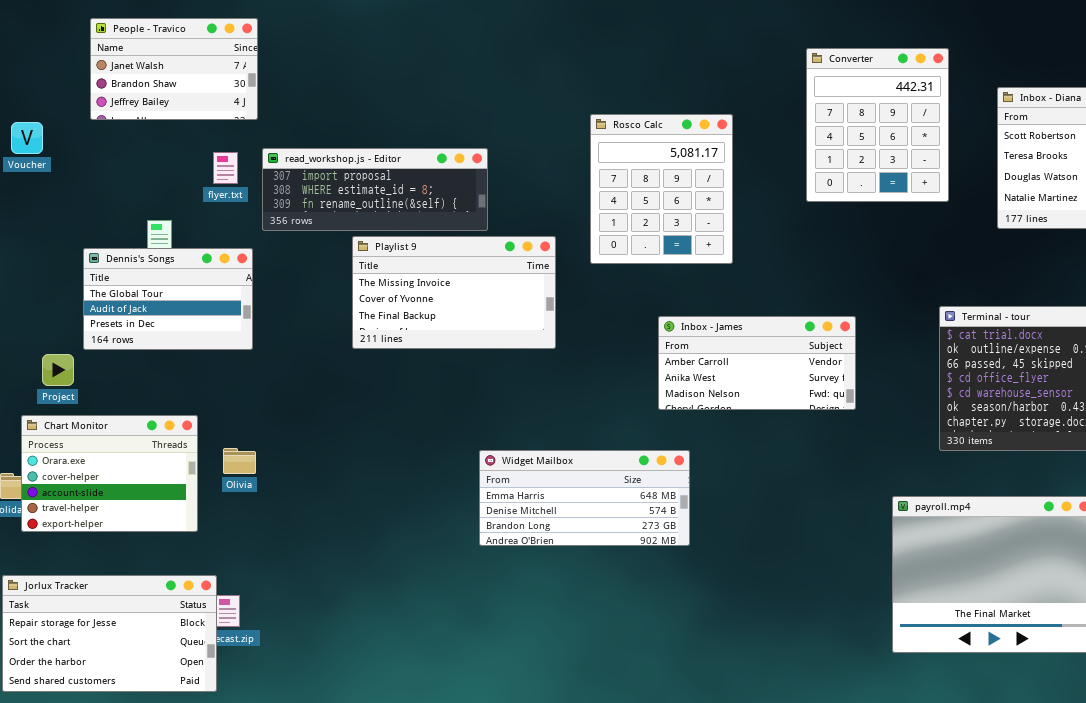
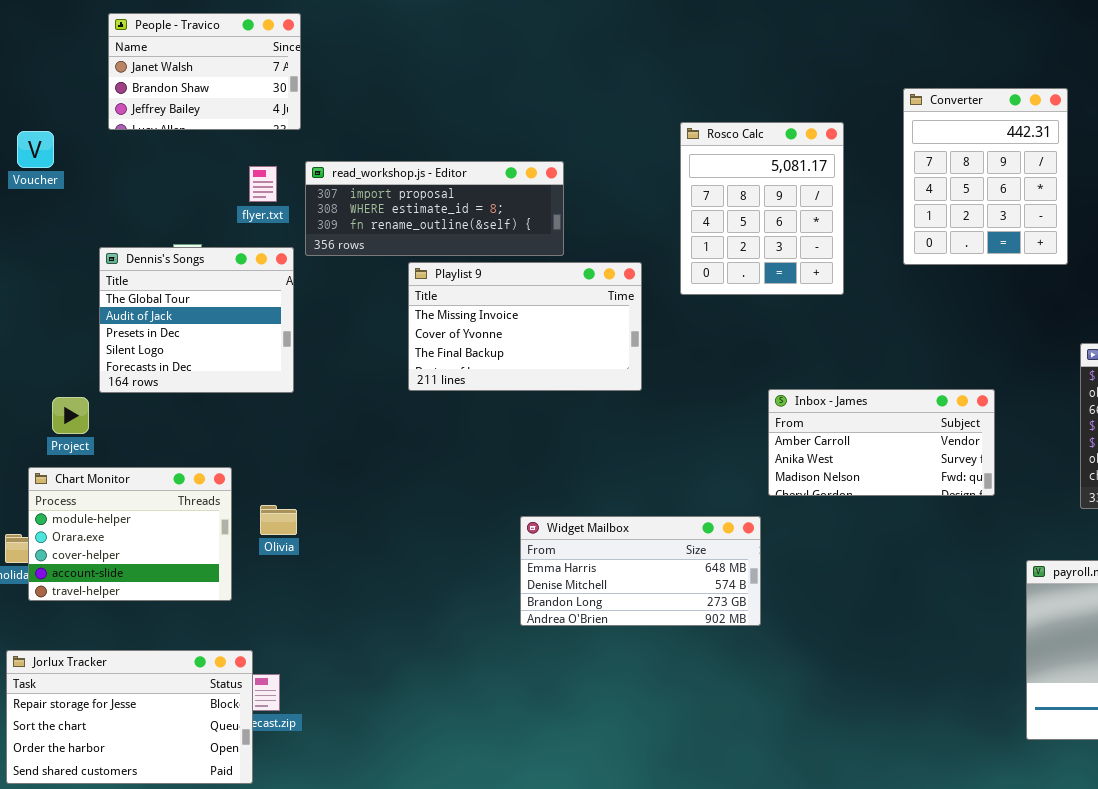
Converter: [806,48,949,202] -> [903,88,1068,265], moved
Dennis's Songs: [83,248,253,350] -> [99,247,294,393], resized
Inbox - James: [658,316,856,410] -> [768,389,995,496], moved
Chart Monitor: [21,415,198,532] -> [28,467,232,601], scrolled up 1 row
Widget Mailbox: [479,450,690,546] -> [520,516,761,626], moved

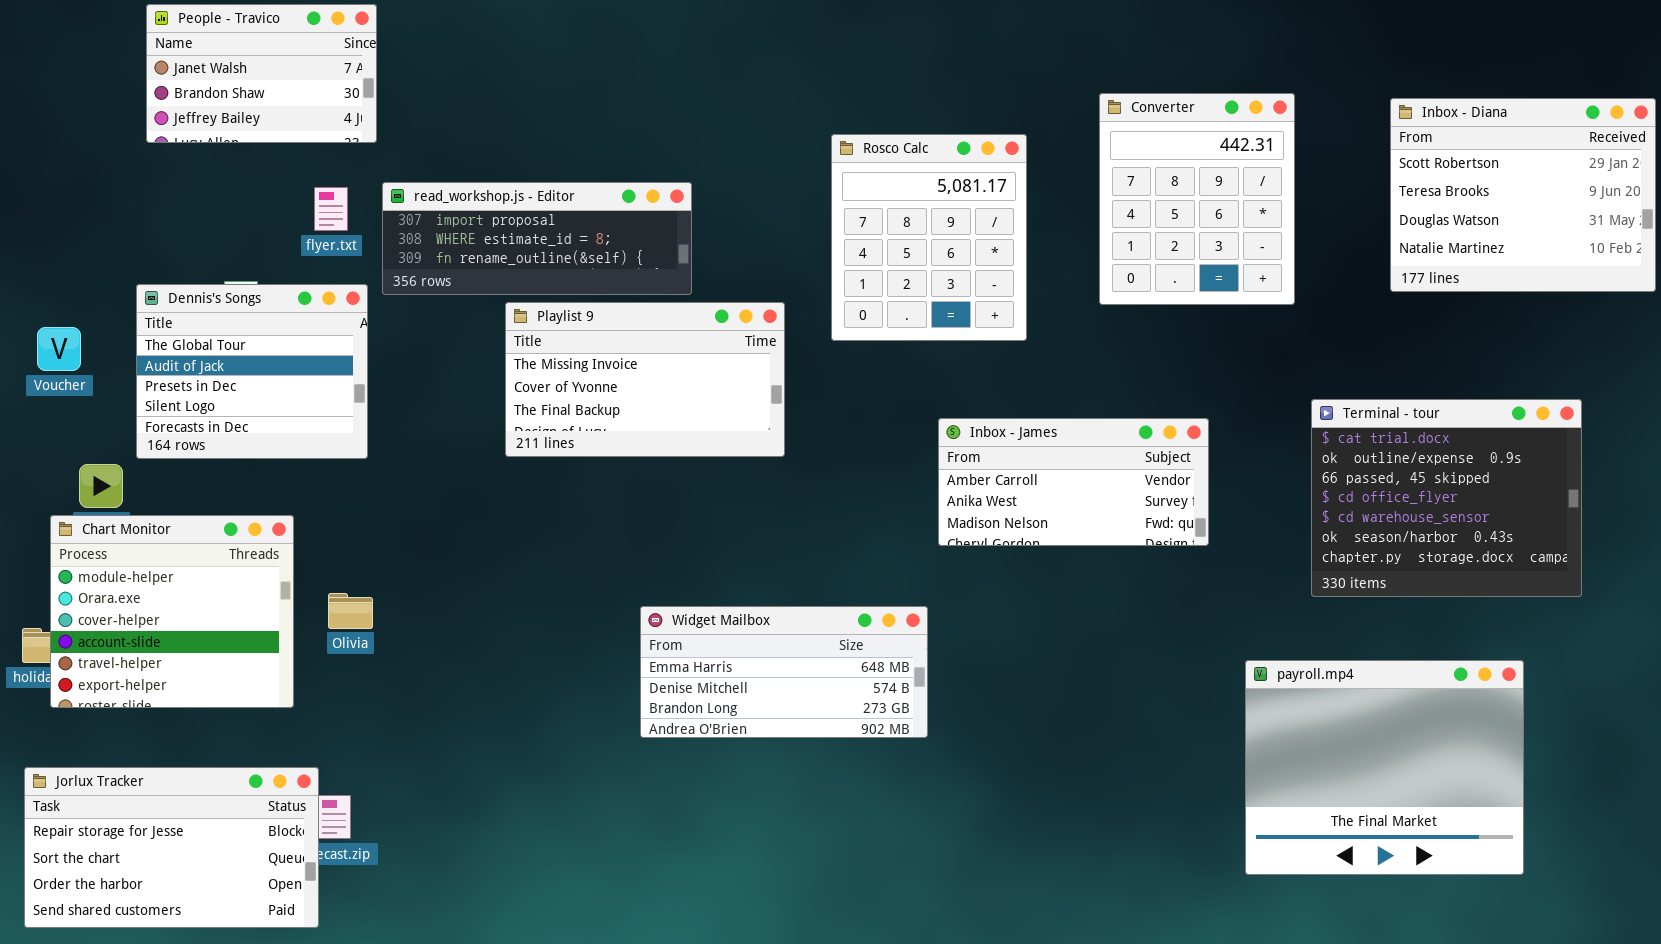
Voucher: [17,131,54,168] -> [37,327,81,371], moved
Inbox - James: [768,389,995,496] -> [938,418,1209,546], moved
Chart Monitor: [28,467,232,601] -> [50,515,294,708], resized

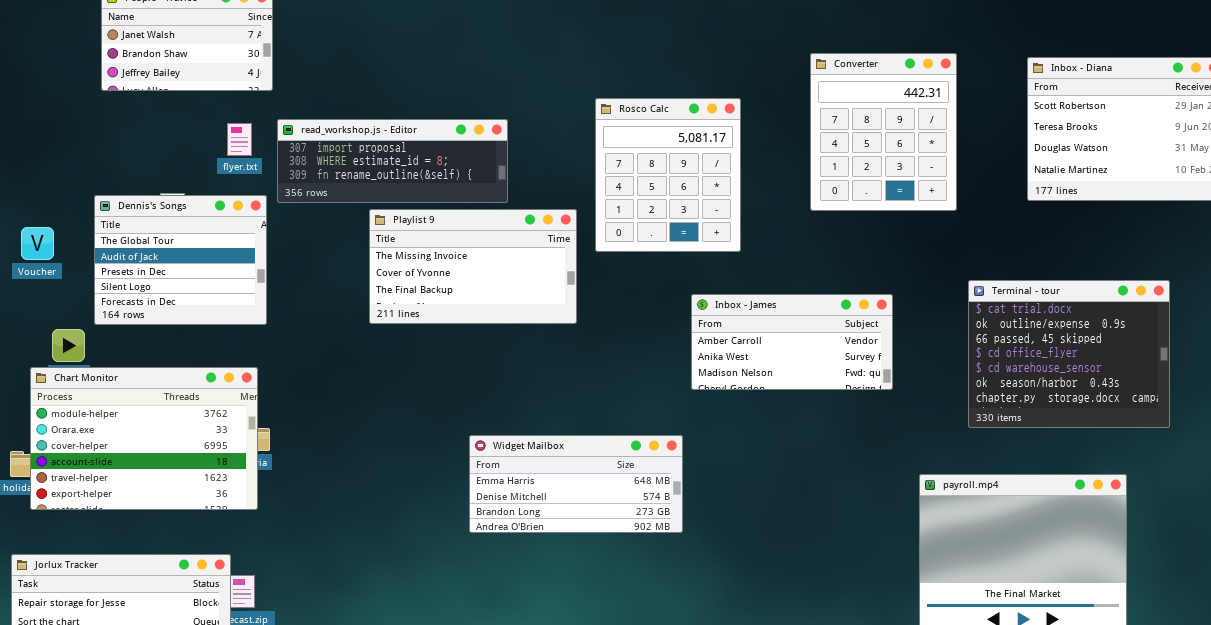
Rosco Calc: [831,134,1027,341] -> [595,98,741,252], moved
Chart Monitor: [50,515,294,708] -> [30,367,258,510], resized

